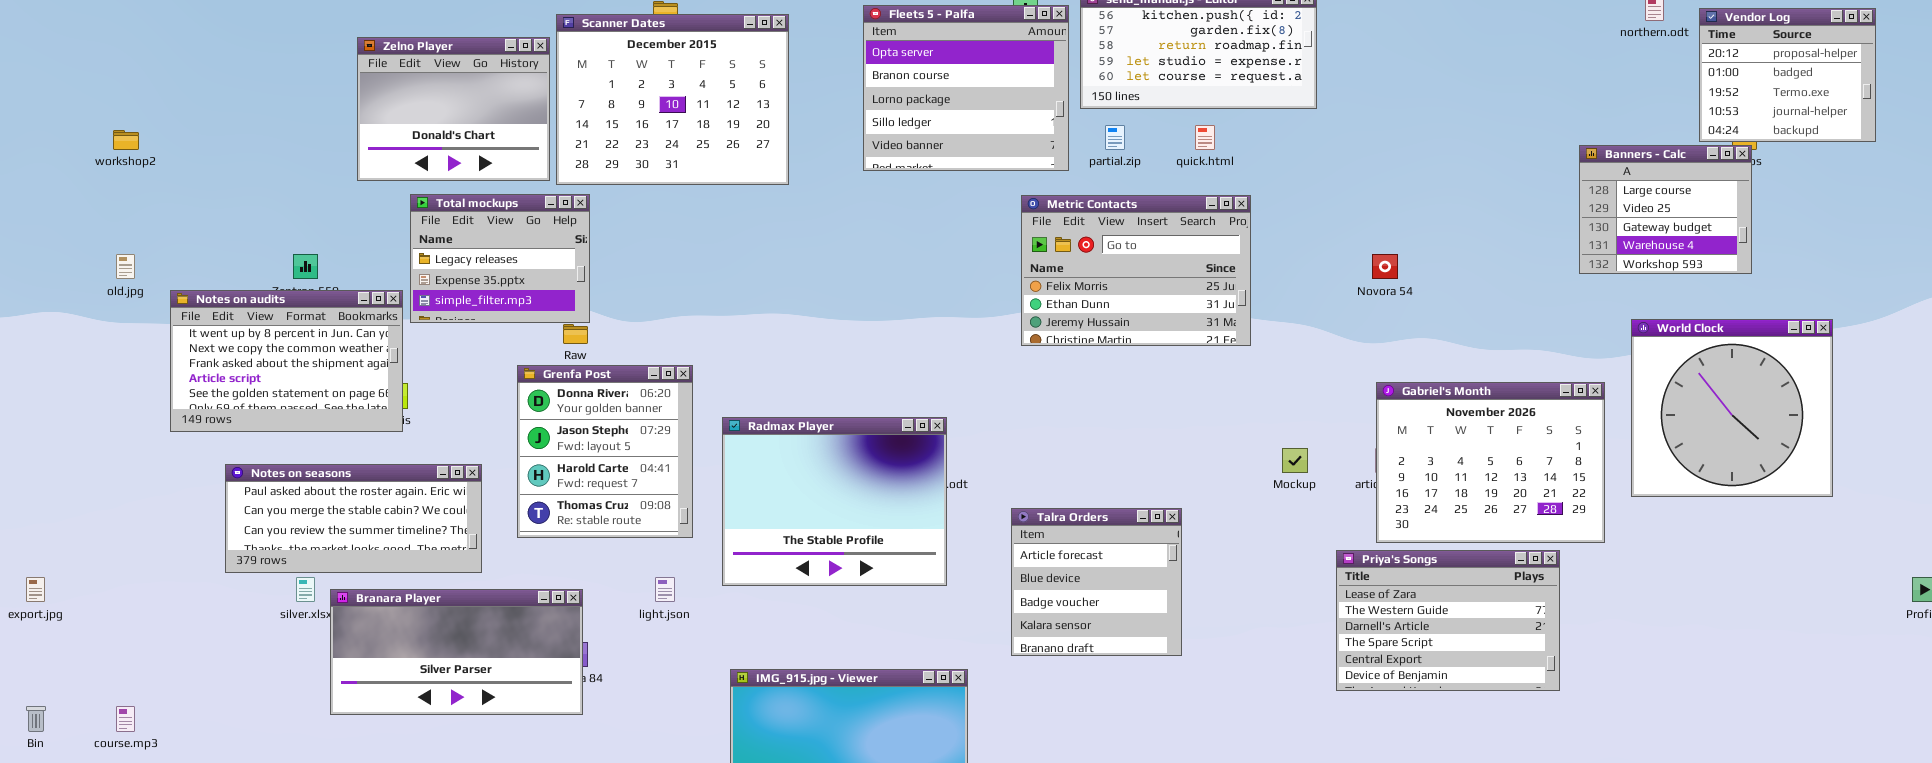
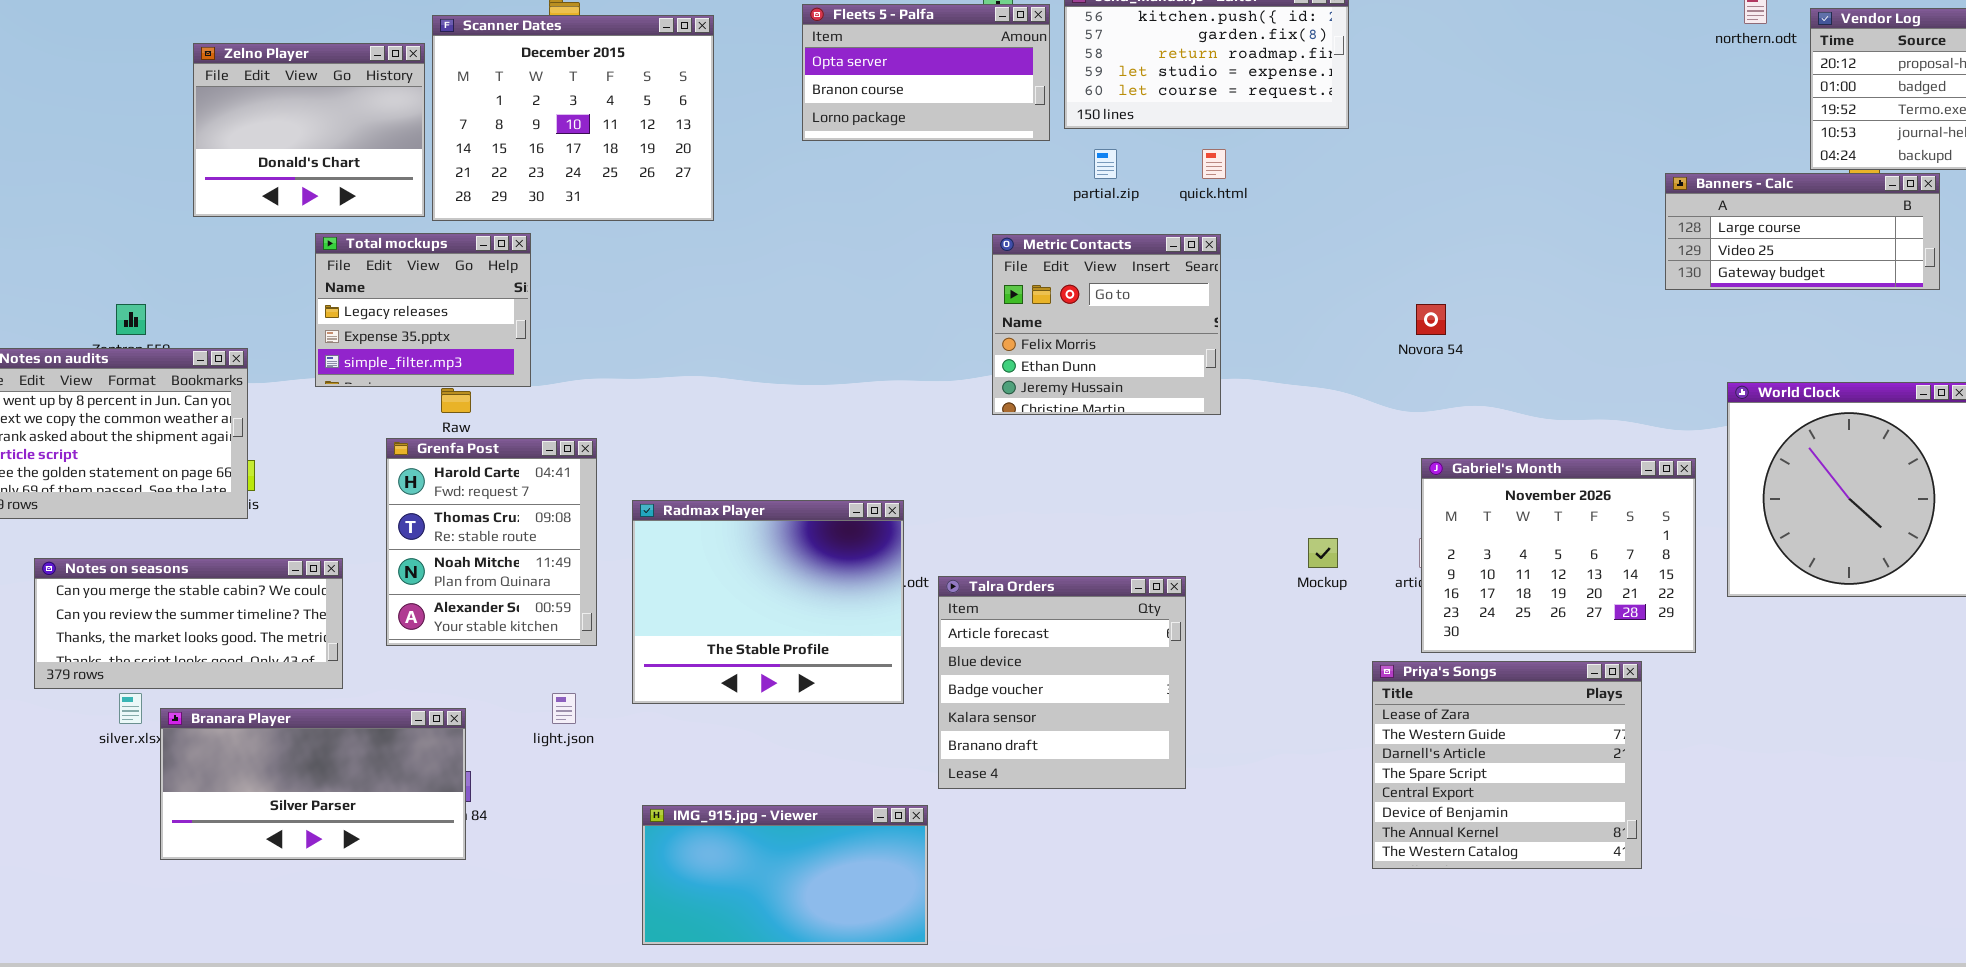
Fleets 5 - Palfa: [863,5,1069,171] -> [802,4,1050,141], resized
Banners - Calc: [1579,145,1752,274] -> [1665,173,1940,290], resized
Total mockups: [410,194,590,323] -> [315,233,531,387], moved
Metric Contacts: [1021,195,1251,346] -> [992,234,1221,415], resized
Grenfa Post: [517,365,693,538] -> [386,438,597,646], scrolled down 2 rows
Notes on seasons: [225,464,482,573] -> [34,558,343,689], scrolled down 1 row
Talra Orders: [1011,508,1182,656] -> [938,576,1186,789], resized
Priya's Songs: [1336,550,1560,691] -> [1372,661,1642,869], resized

